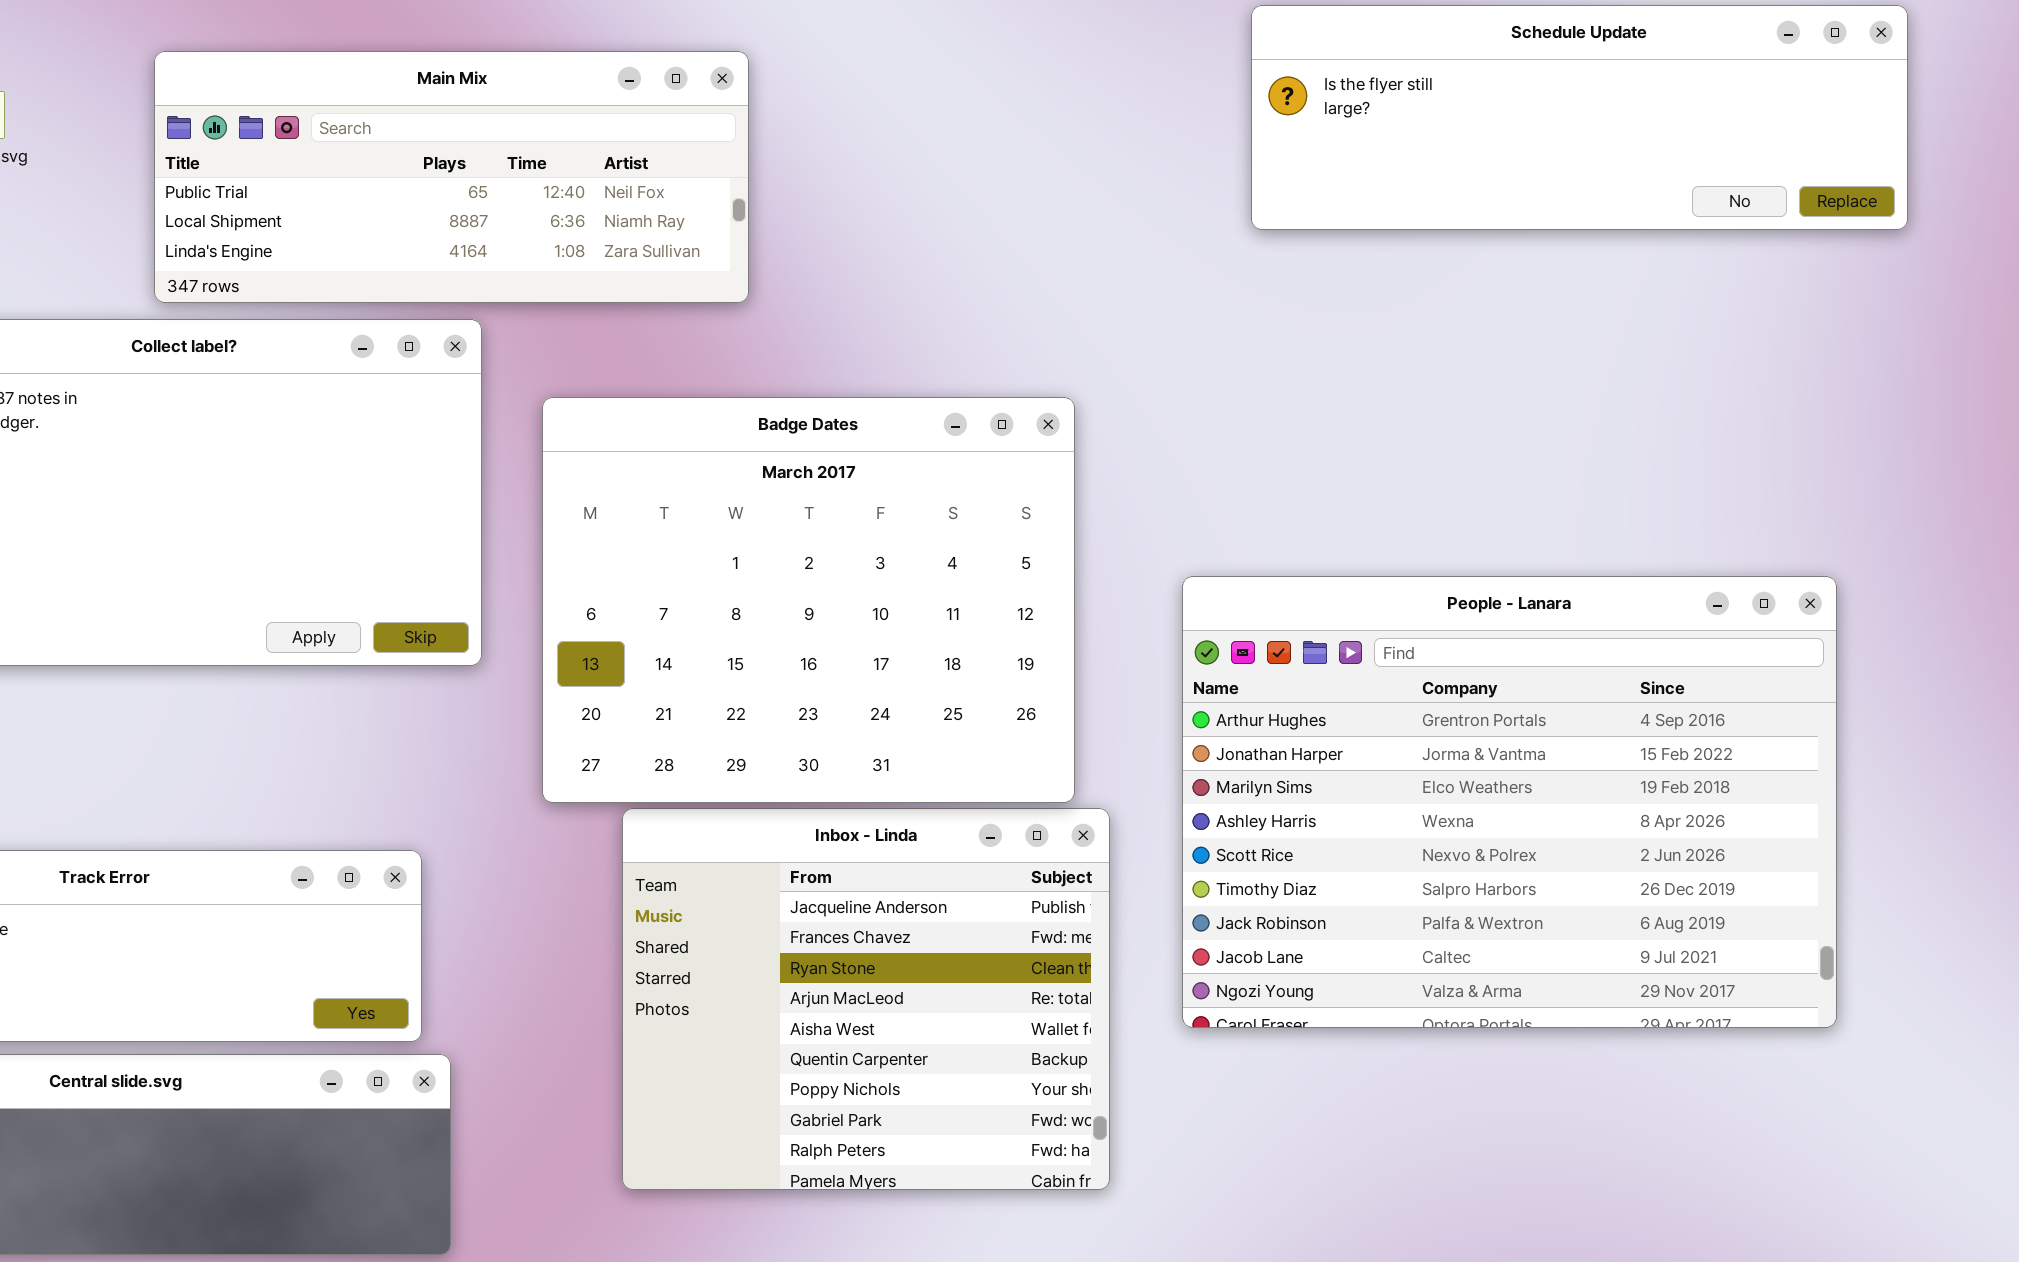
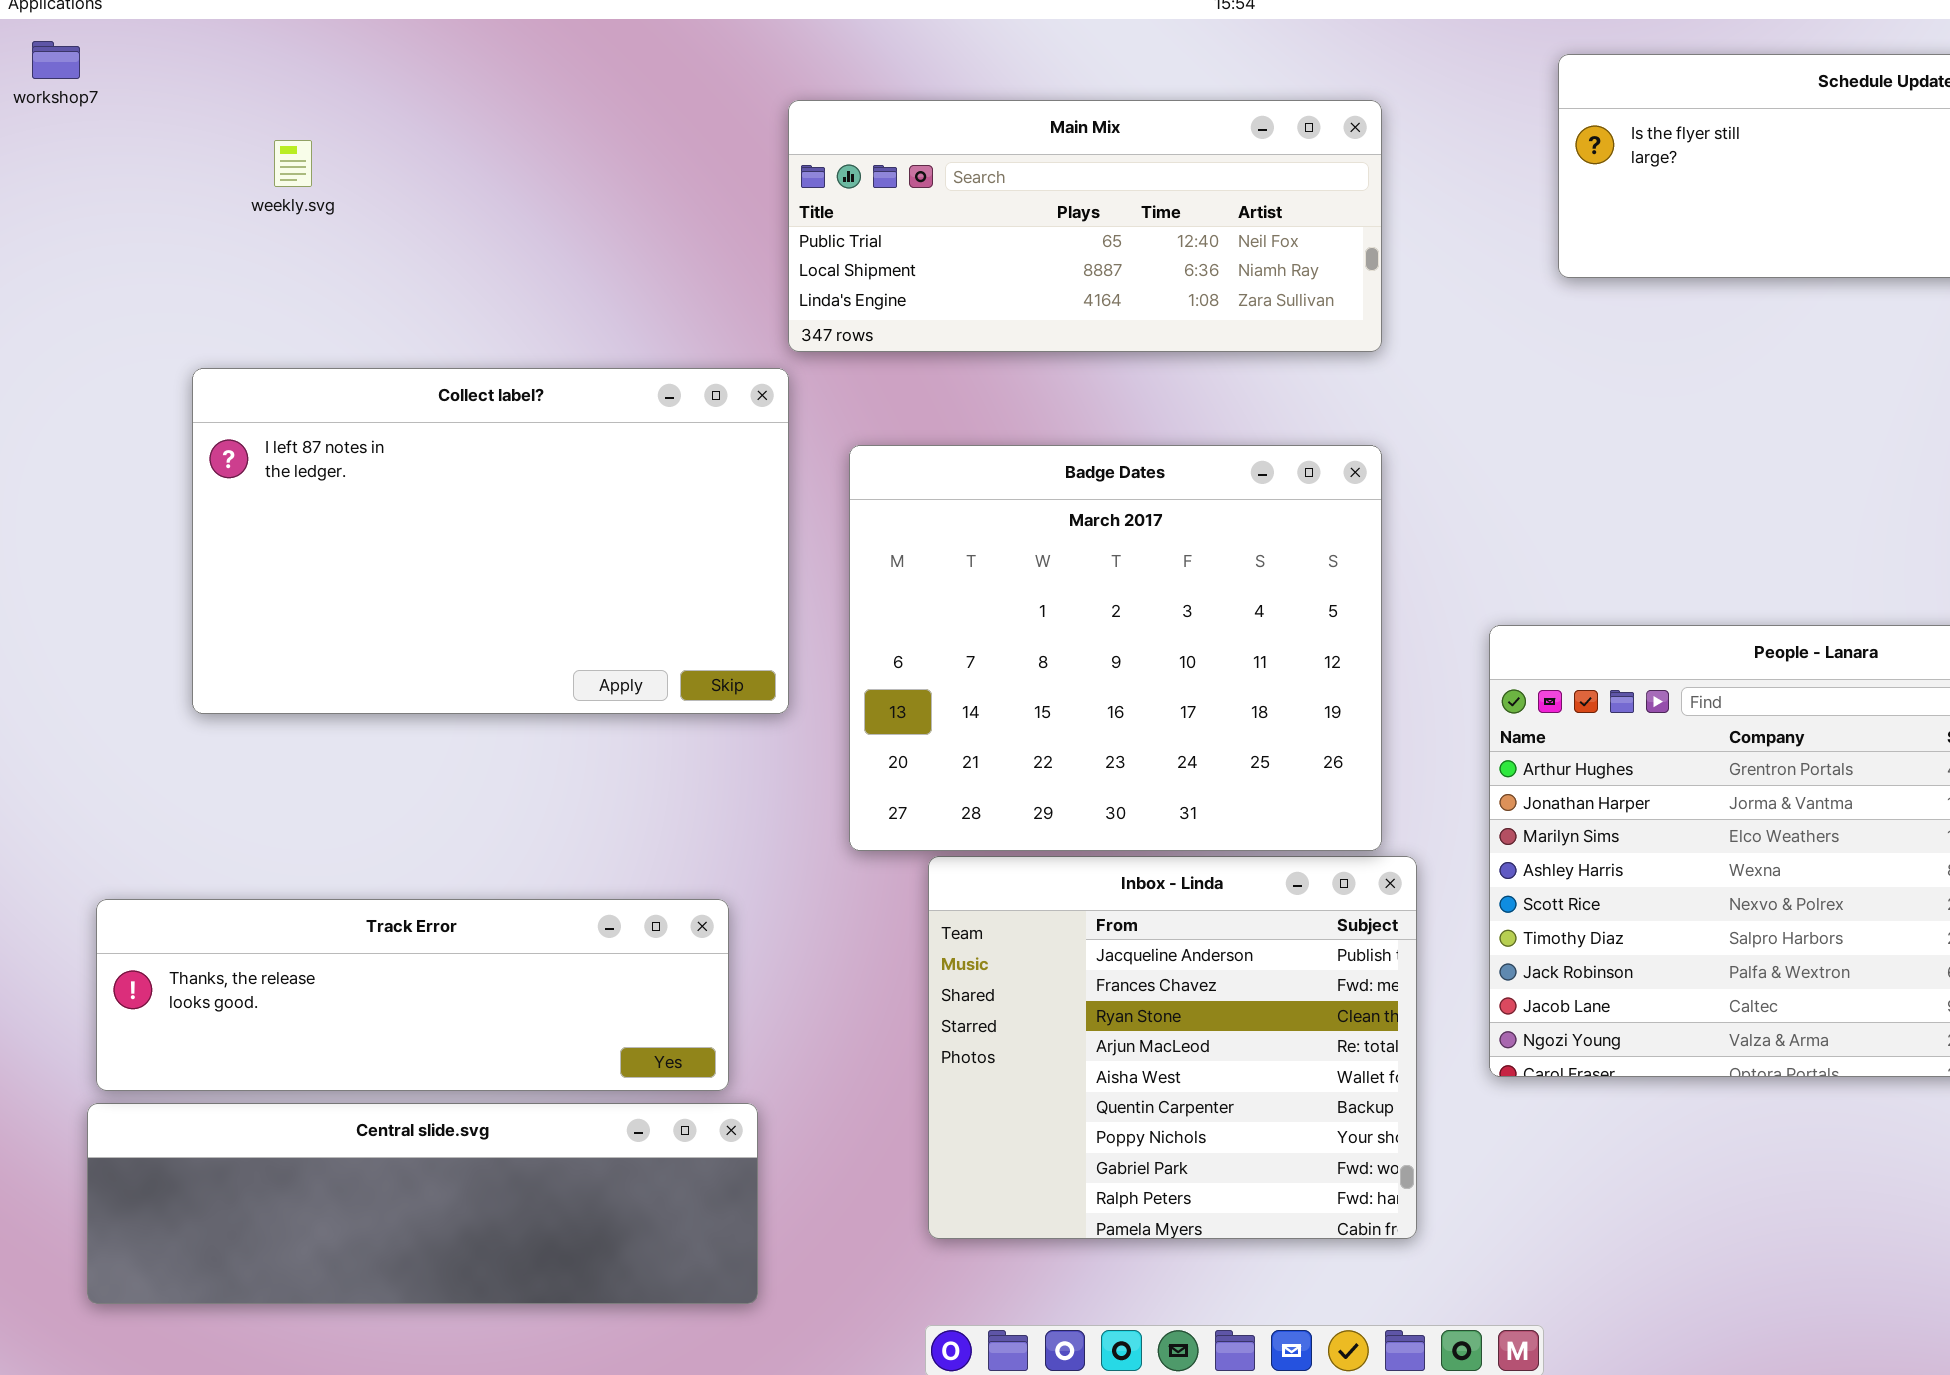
Main Mix: [154,51,749,303] -> [788,100,1382,352], moved

